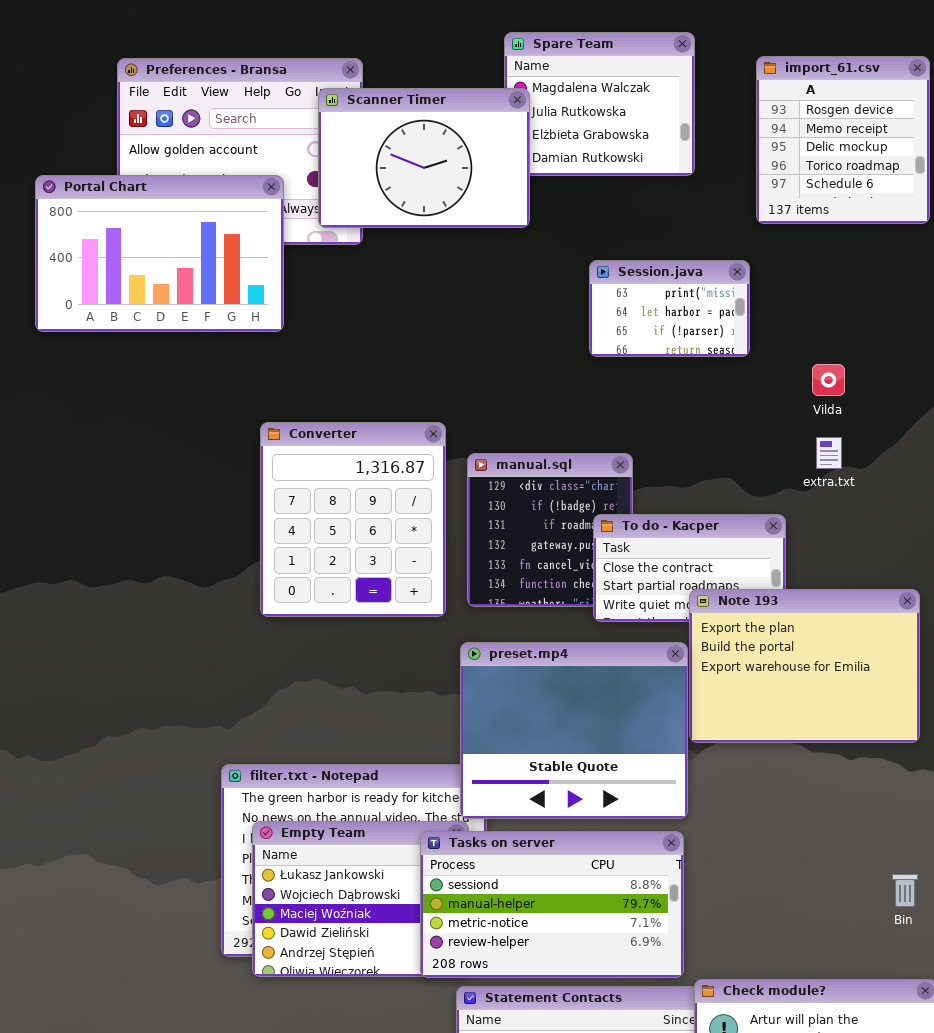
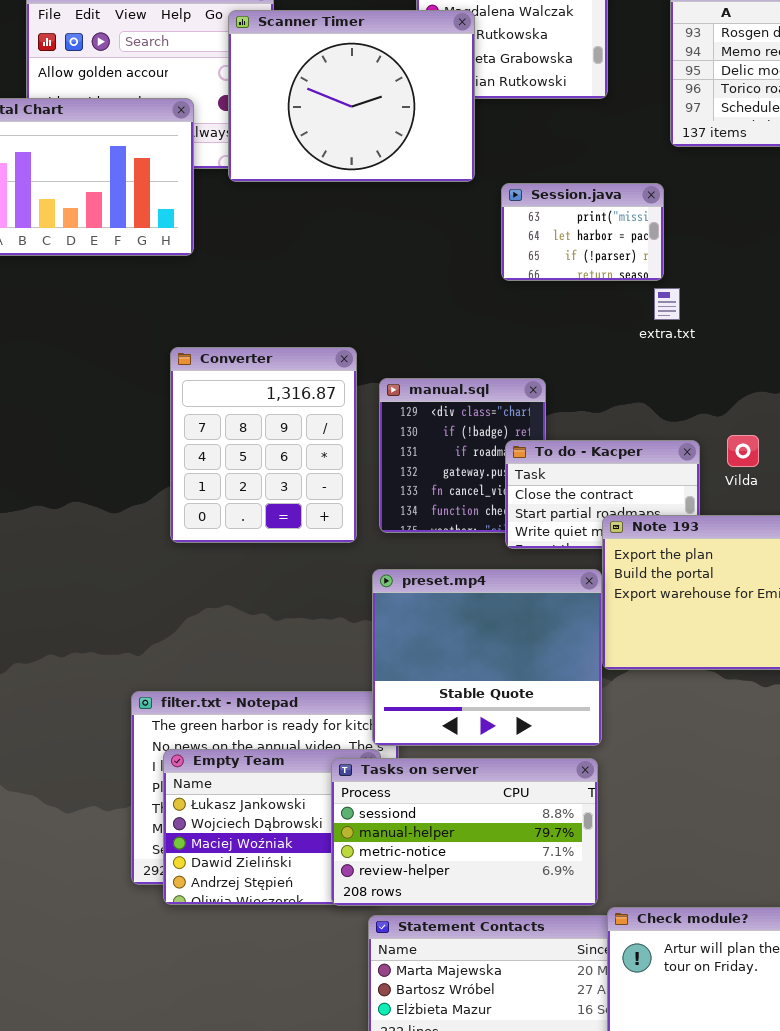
Scanner Timer: [318,88,530,228] -> [228,10,475,182], resized
Vilda: [812,364,845,396] -> [727,435,759,467], moved
extra.txt: [816,437,842,469] -> [654,288,680,320], moved

